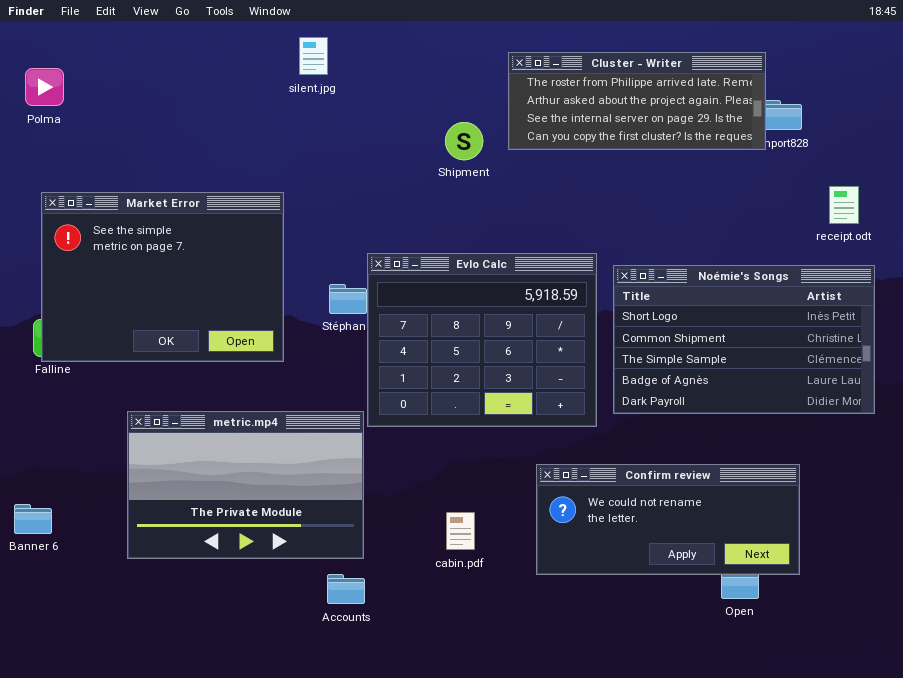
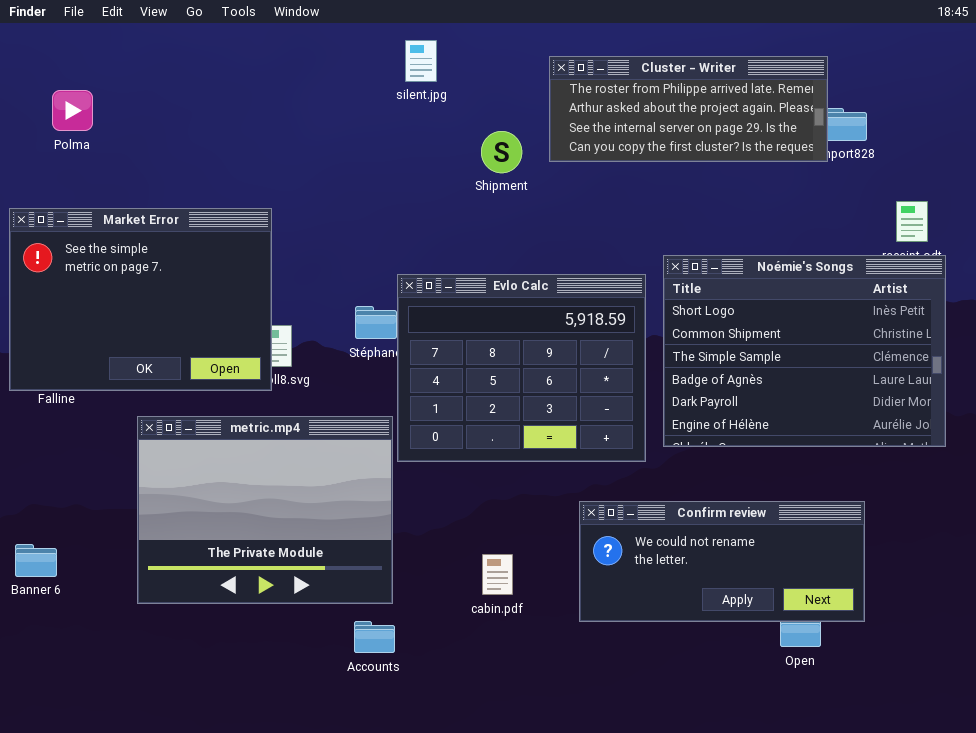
silent.jpg: [299,37,328,75] -> [405,40,437,82], moved
Polma: [25,68,64,106] -> [52,90,93,131], moved
Market Error: [41,192,284,362] -> [9,208,272,391], moved
Noémie's Songs: [613,265,875,414] -> [663,255,946,447], resized
metric.mp4: [127,411,364,559] -> [137,416,393,604], resized

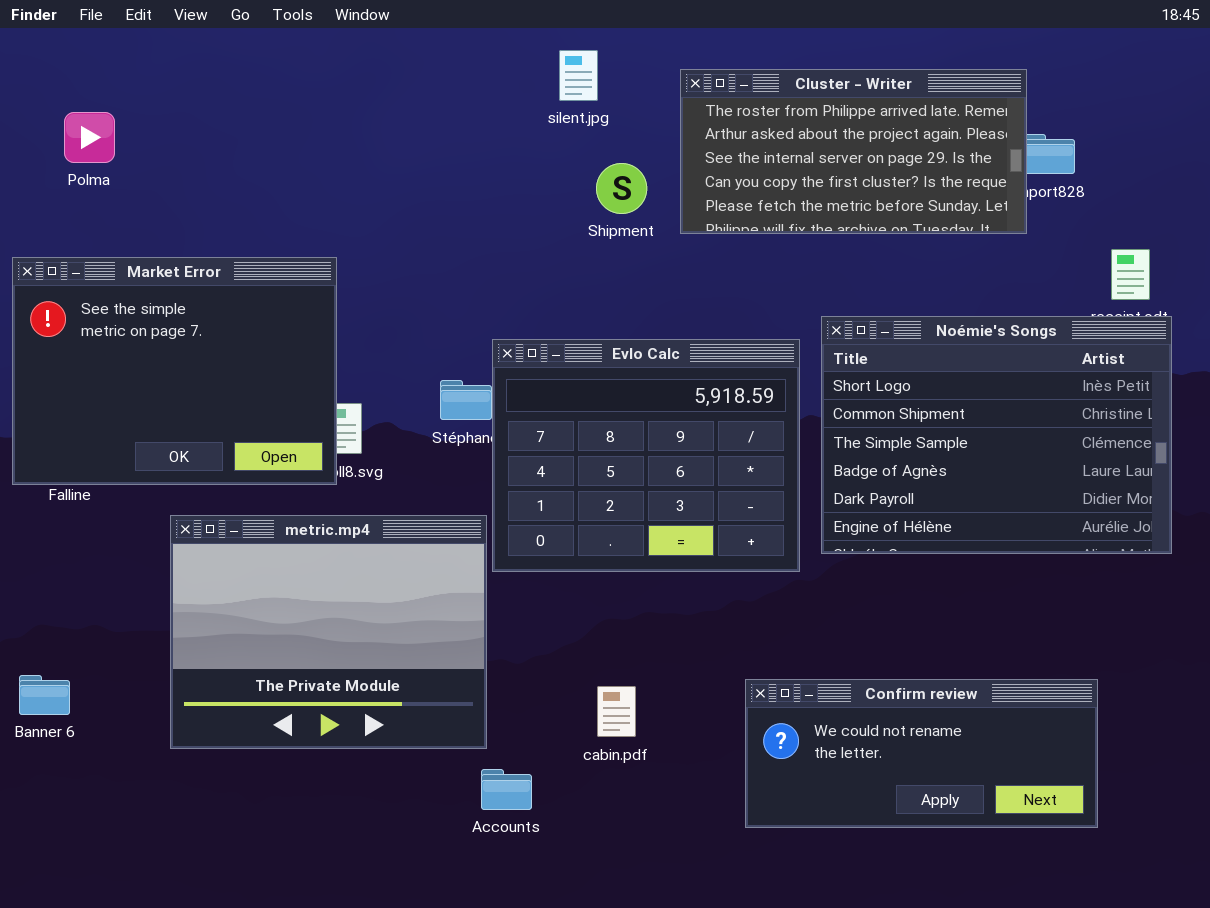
silent.jpg: [405,40,437,82] -> [559,50,598,101], moved
Cluster - Writer: [549,56,828,162] -> [680,69,1027,234], resized
Confirm review: [579,501,865,622] -> [745,679,1098,828], moved
Accounts: [354,621,395,653] -> [481,769,532,810], moved

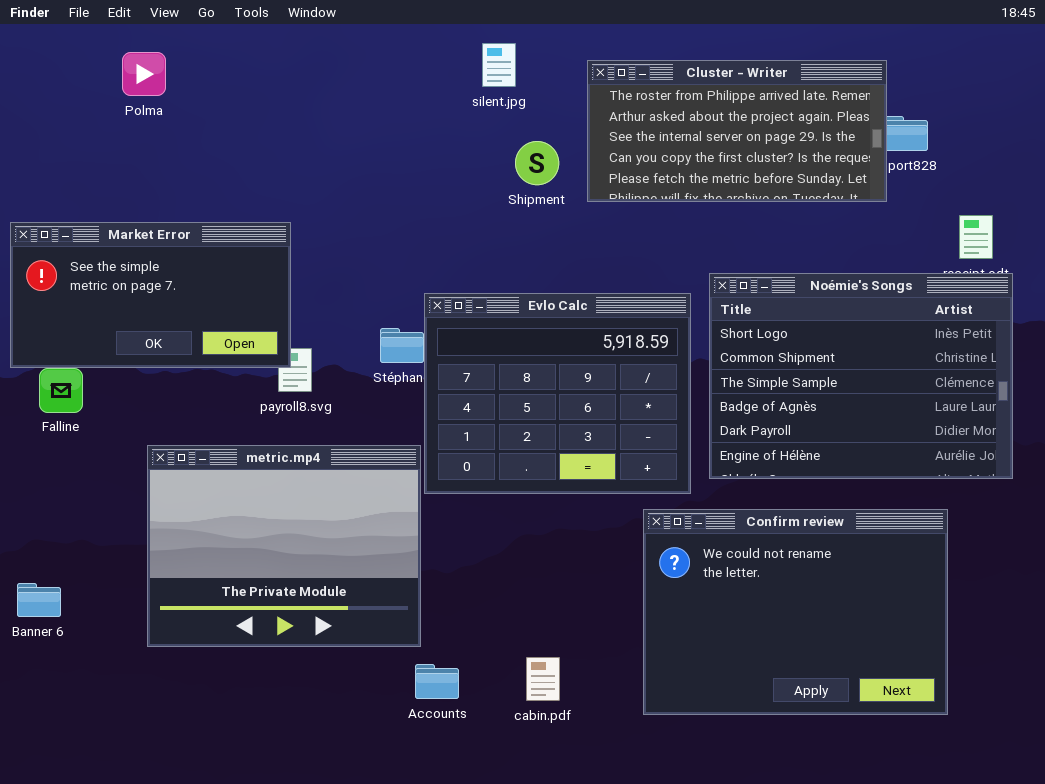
Polma: [64,112,115,163] -> [122,52,166,96], moved
Market Error: [12,257,337,485] -> [10,222,291,368], resized
Confirm review: [745,679,1098,828] -> [643,509,948,715], resized
cabin.pdf: [597,686,636,737] -> [526,657,560,701], moved

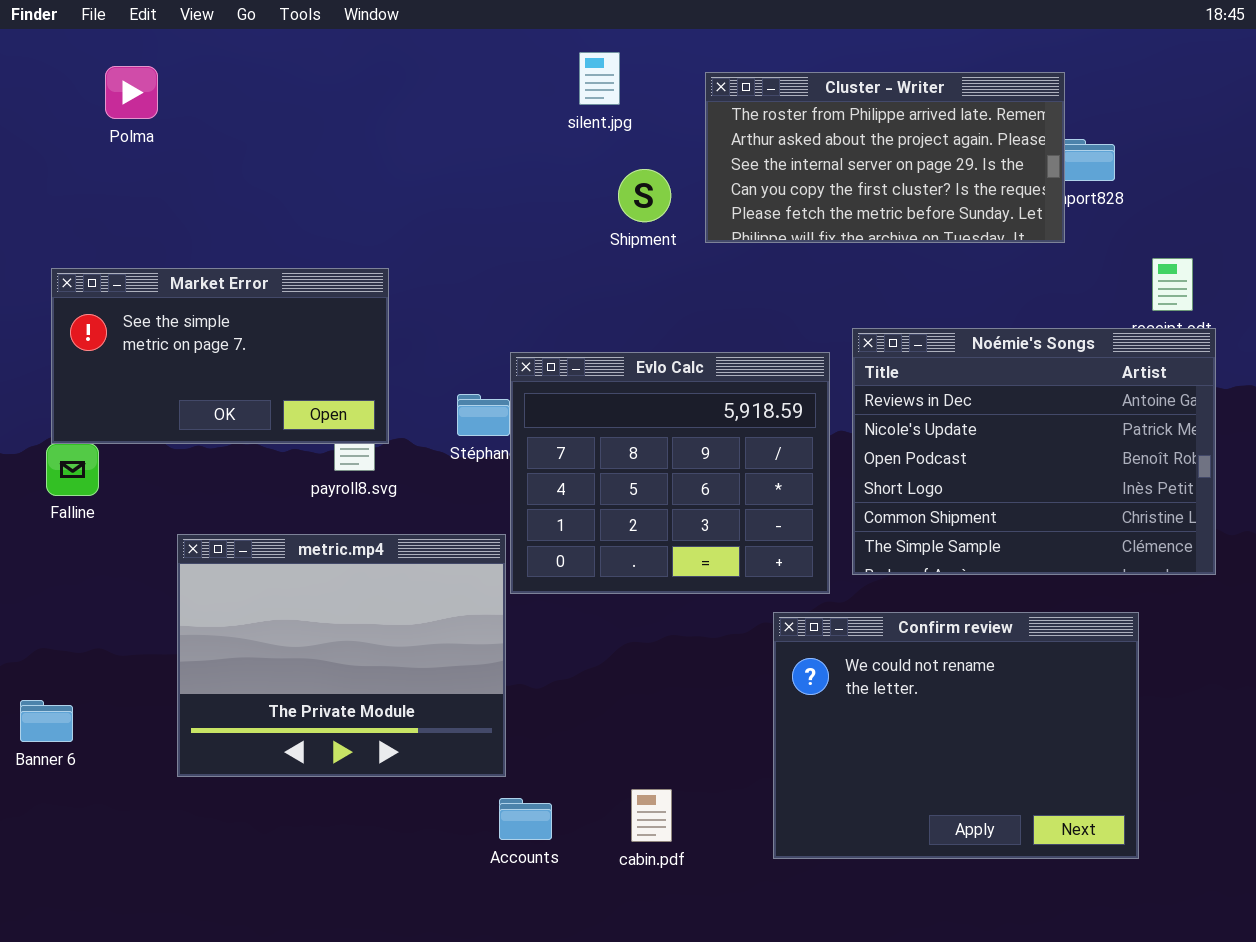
Polma: [122,52,166,96] -> [105,66,158,119], moved
Market Error: [10,222,291,368] -> [51,268,389,444], moved
Noémie's Songs: [709,273,1013,479] -> [852,328,1216,575], scrolled up 3 rows

